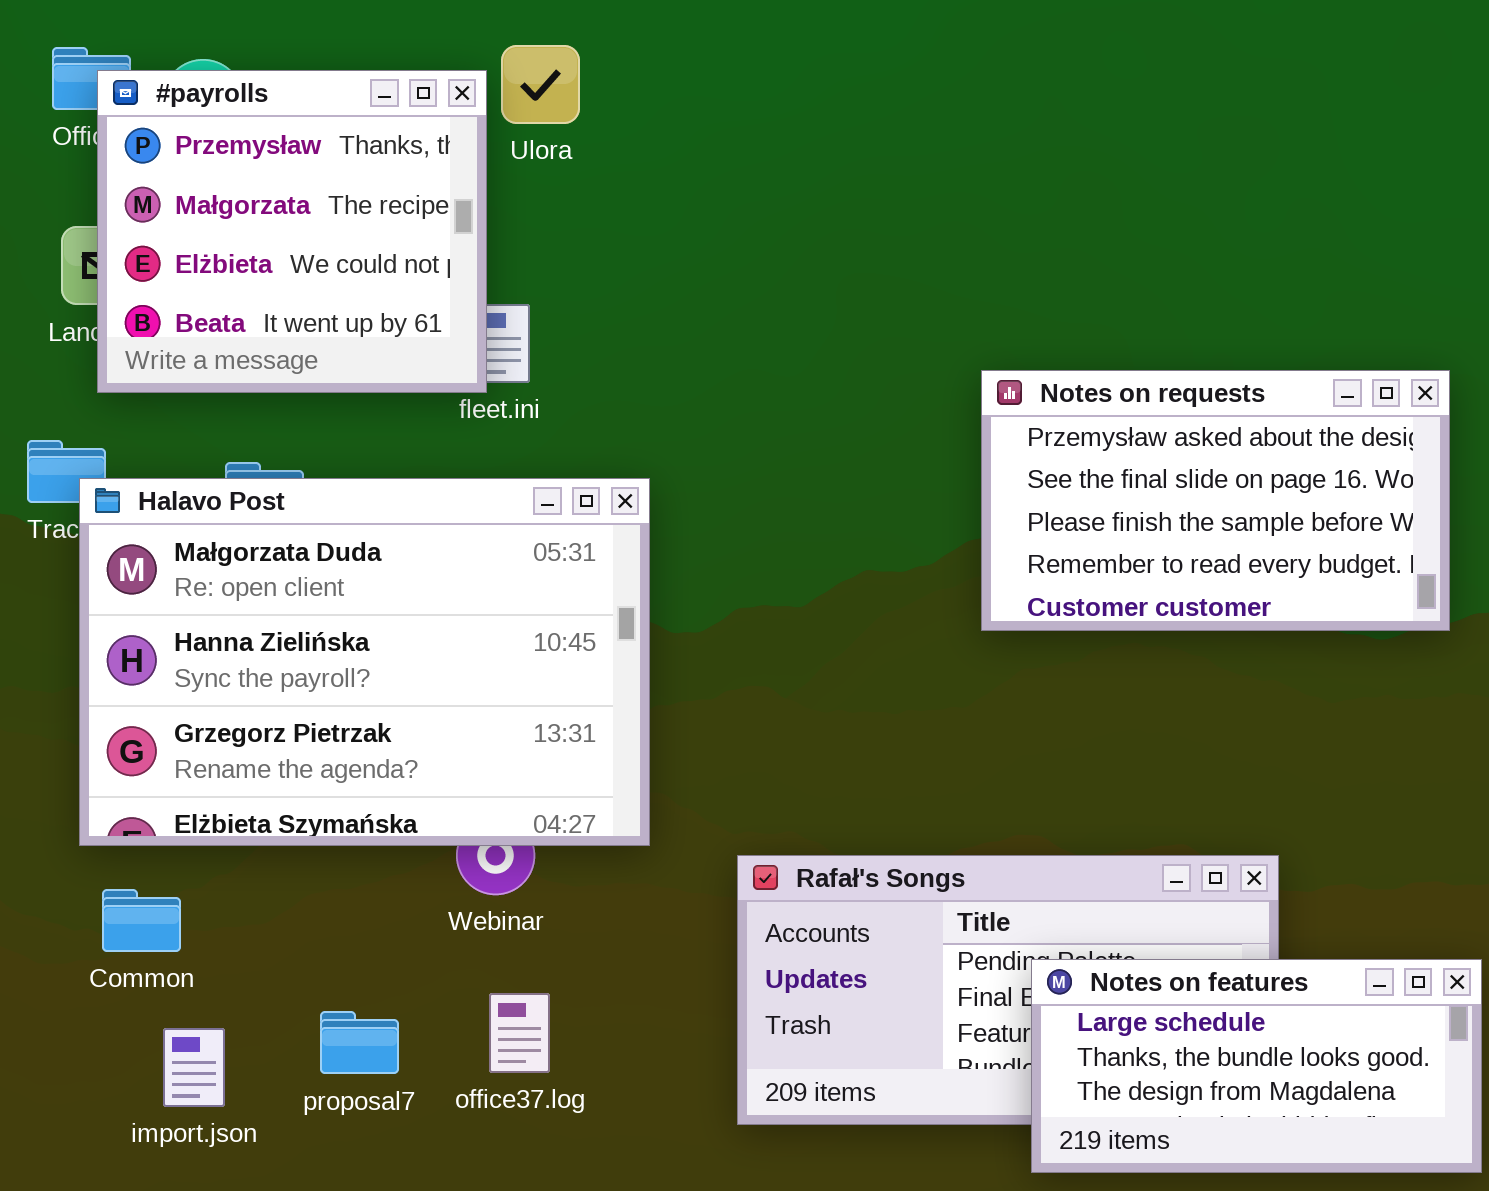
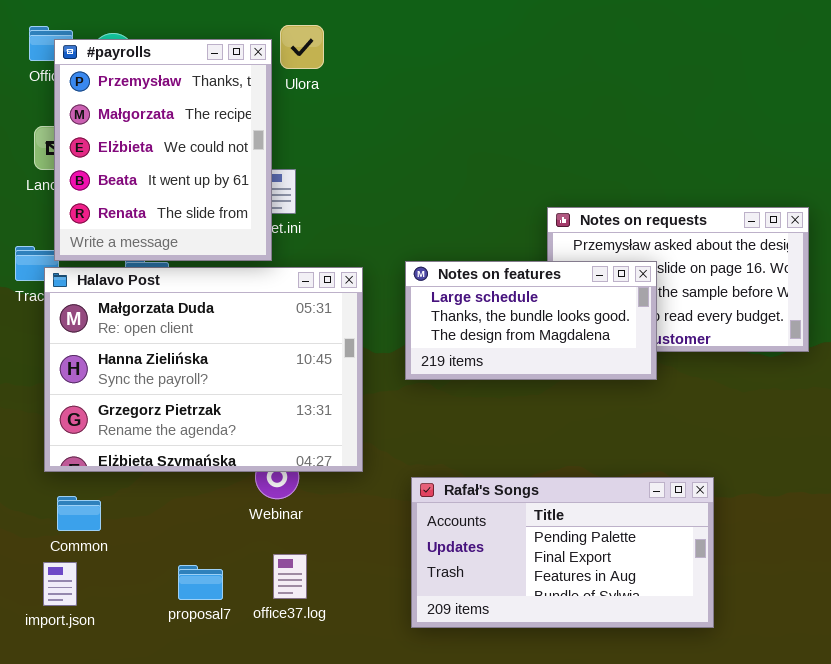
#payrolls: [97,70,487,393] -> [54,39,272,261], resized
Notes on features: [1031,959,1482,1173] -> [405,261,657,380], moved
import.json: [163,1028,225,1107] -> [43,562,77,606], moved

